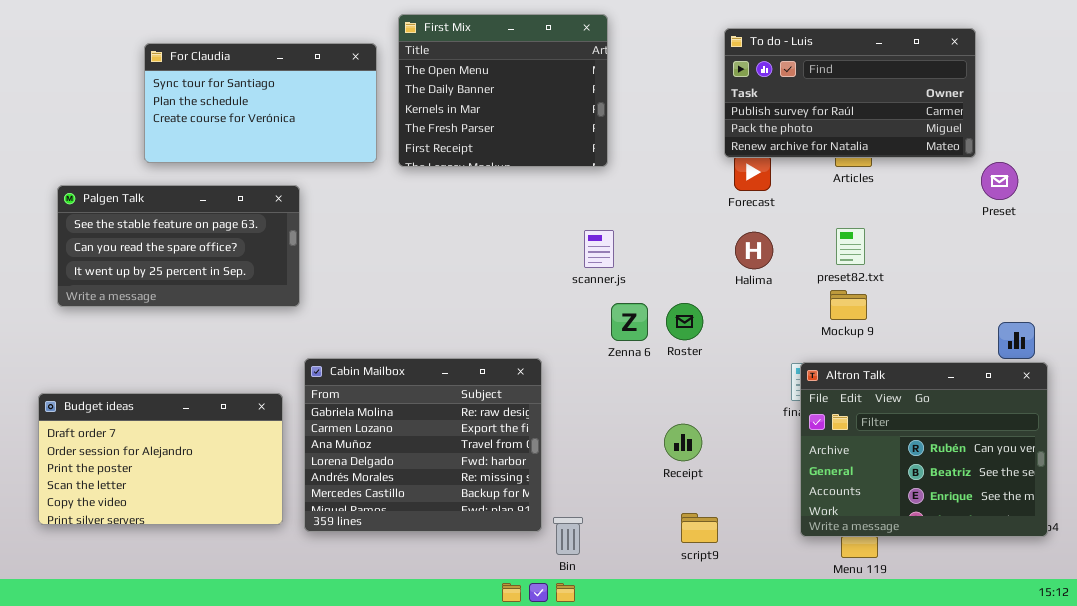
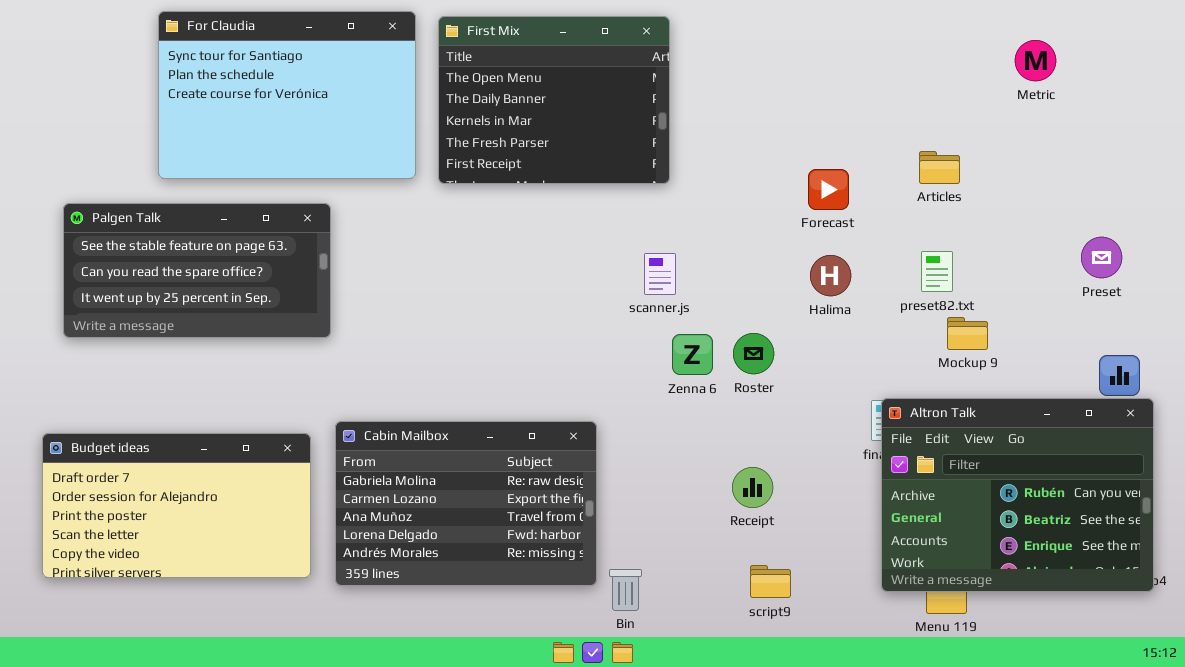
To do - Luis: [724,28,976,158] -> none, closed
For Claudia: [144,43,377,163] -> [158,11,416,179], resized
Preset: [981,162,1018,200] -> [1081,237,1122,278], moved
Mockup 9: [830,290,867,320] -> [947,317,988,350], moved
Cabin Mailbox: [304,358,542,532] -> [335,421,597,586], resized

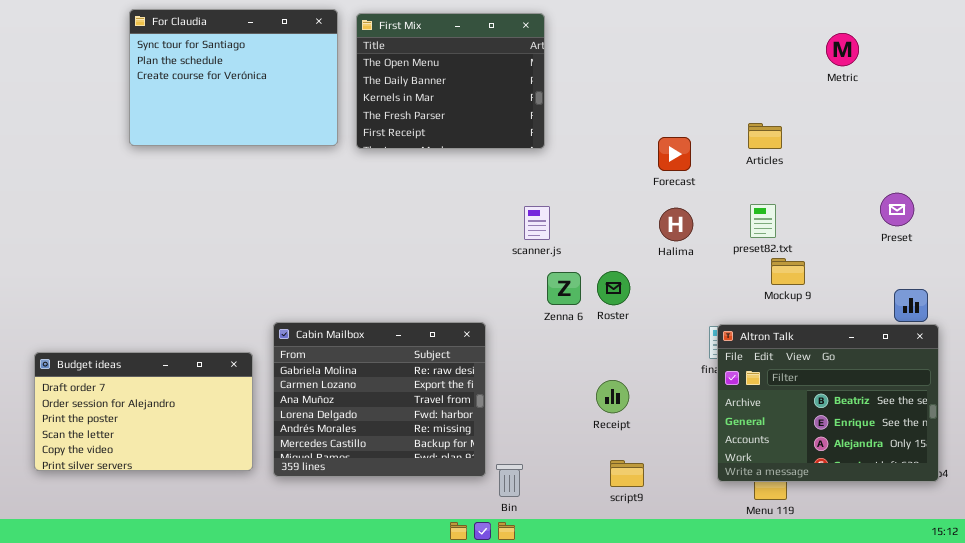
Palgen Talk: [63,203,331,338] -> none, closed
Altron Talk: [881,398,1154,592] -> [717,324,939,482], scrolled down 1 row
Cabin Mailbox: [335,421,597,586] -> [273,322,486,477], resized

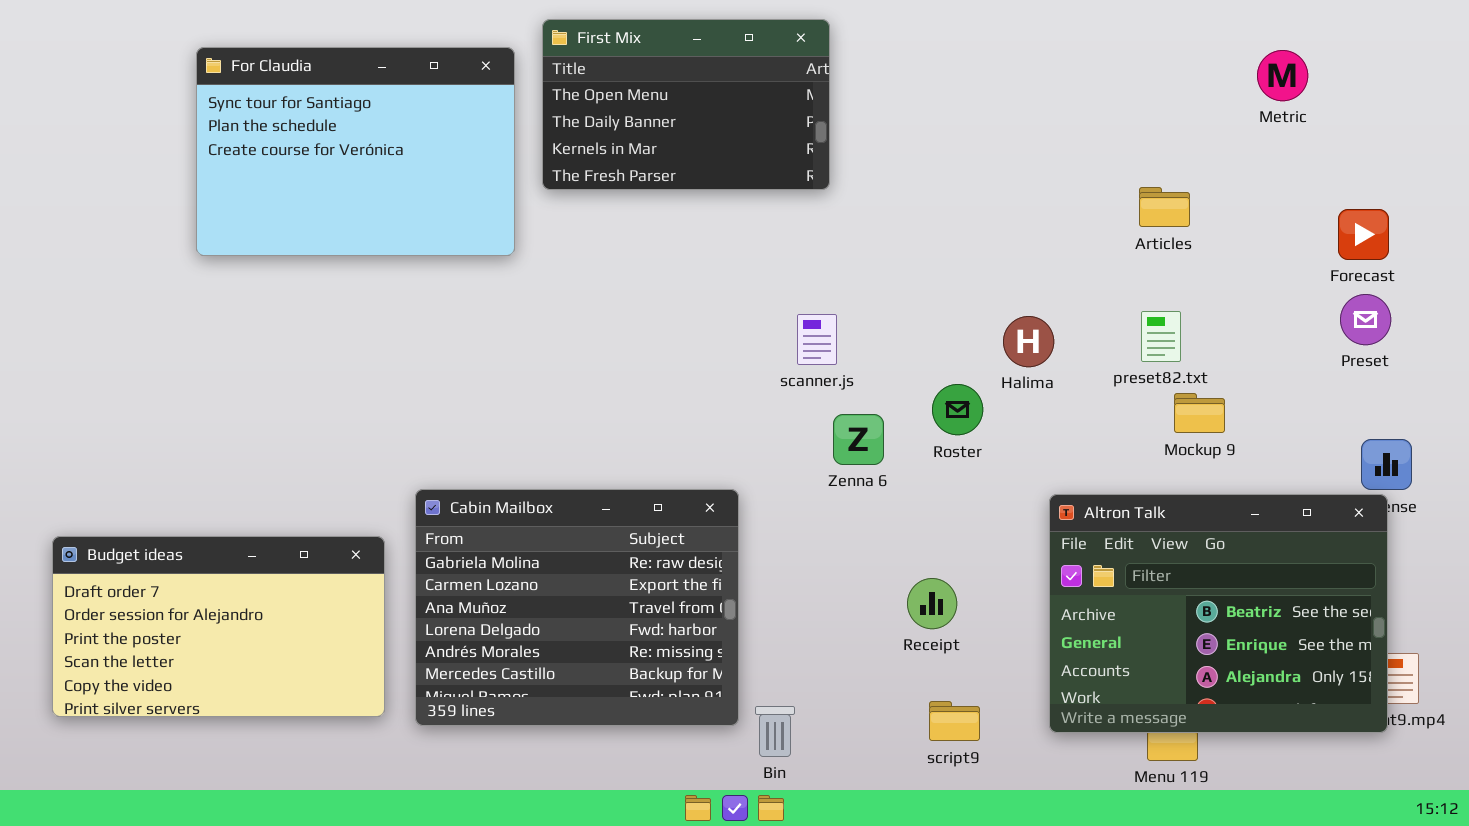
For Claudia: [129,9,338,146] -> [196,47,515,256], moved
First Mix: [356,13,545,149] -> [542,19,830,190], resized
Forecast: [658,137,691,171] -> [1338,209,1389,260], moved
Roster: [597,271,630,305] -> [932,384,983,435], moved
Altron Talk: [717,324,939,482] -> [1049,494,1388,733], moved

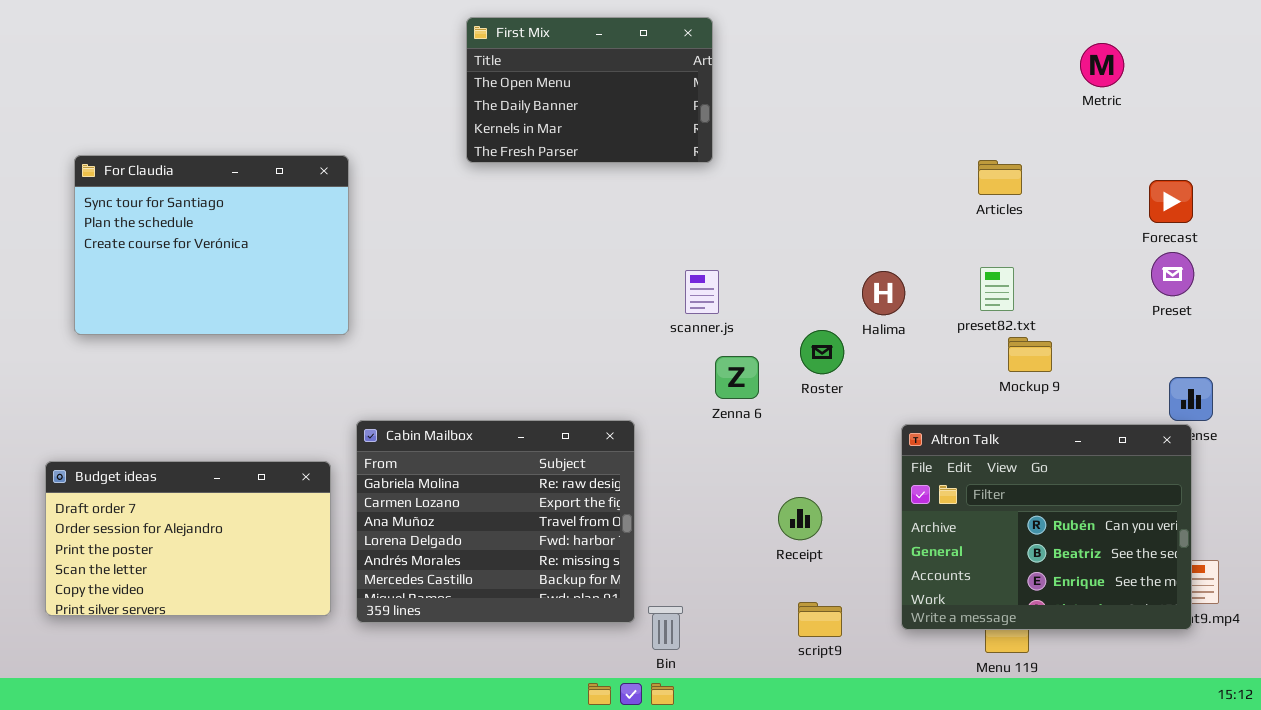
For Claudia: [196,47,515,256] -> [74,155,349,335], moved
Altron Talk: [1049,494,1388,733] -> [901,424,1192,630], scrolled up 1 row

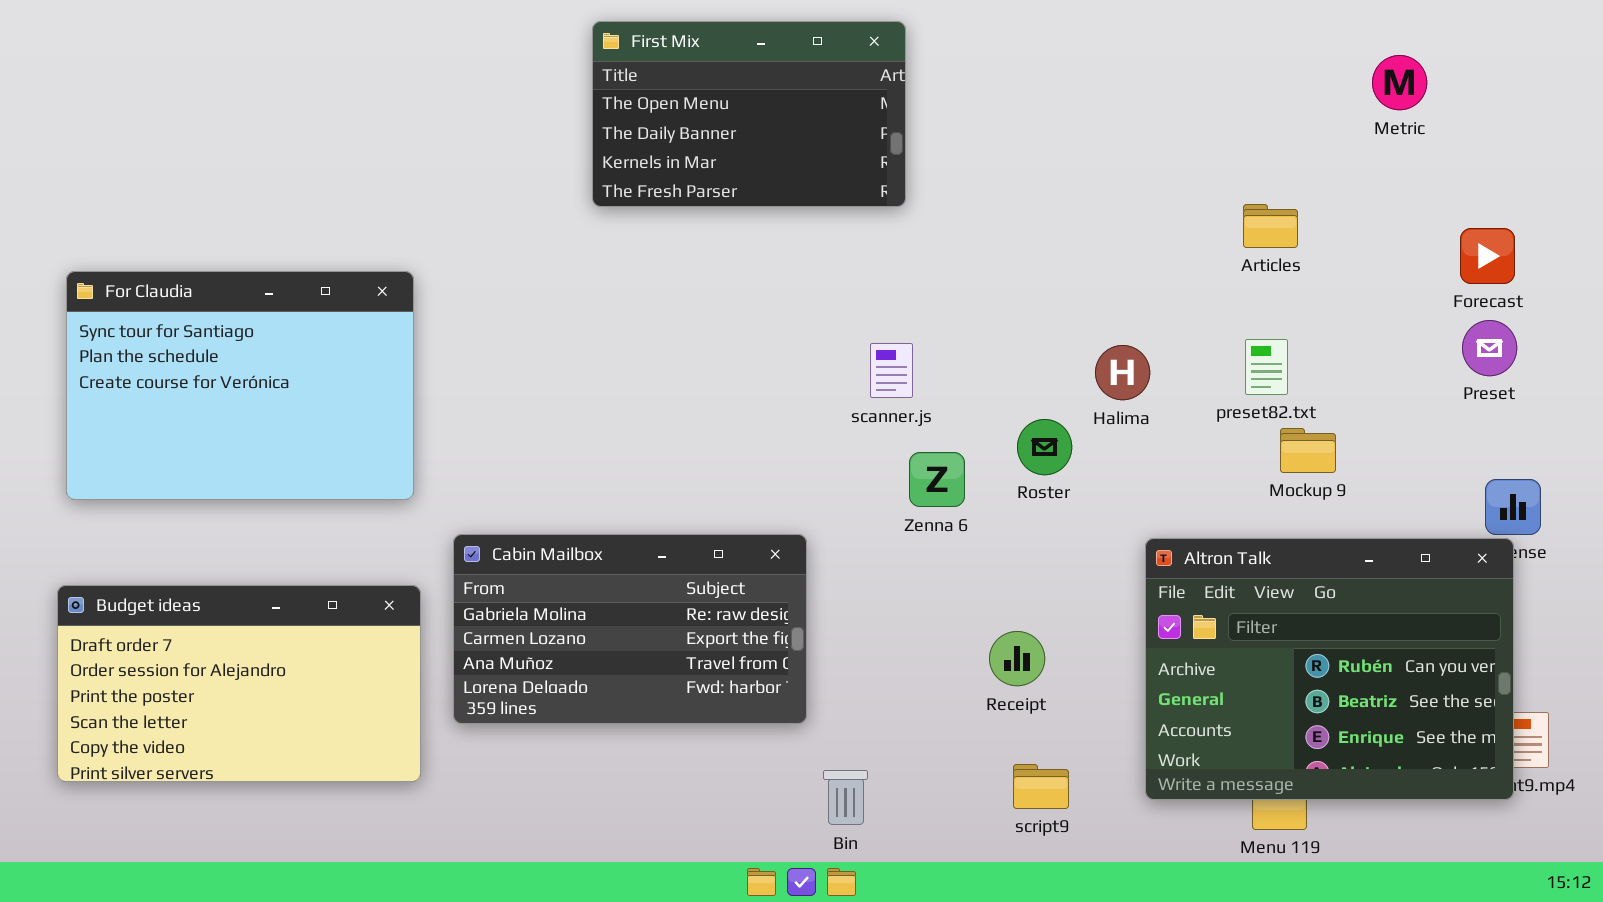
For Claudia: [74,155,349,335] -> [66,271,414,500], moved
Cabin Mailbox: [356,420,635,623] -> [453,534,807,724], resized

